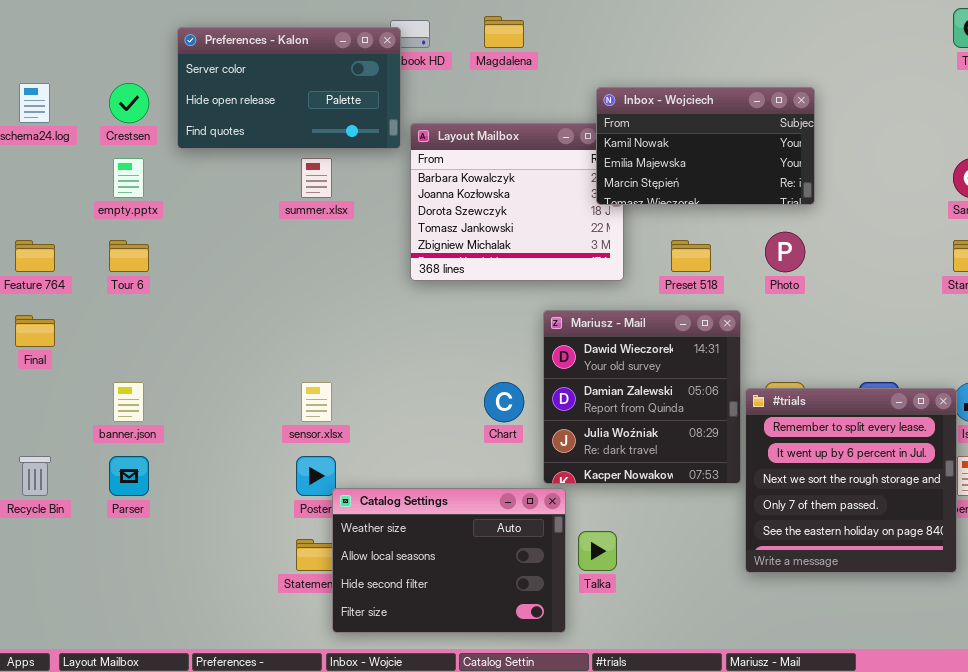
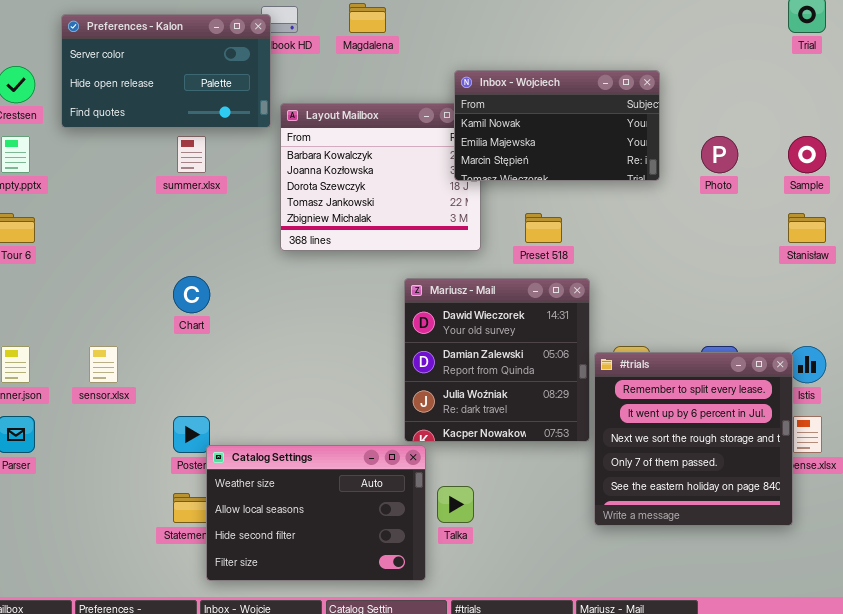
Photo: [765,232,805,272] -> [701,136,738,173], moved
sensor.xlsx: [301,382,332,422] -> [89,346,118,383], moved
Chart: [484,382,524,422] -> [173,276,210,313], moved

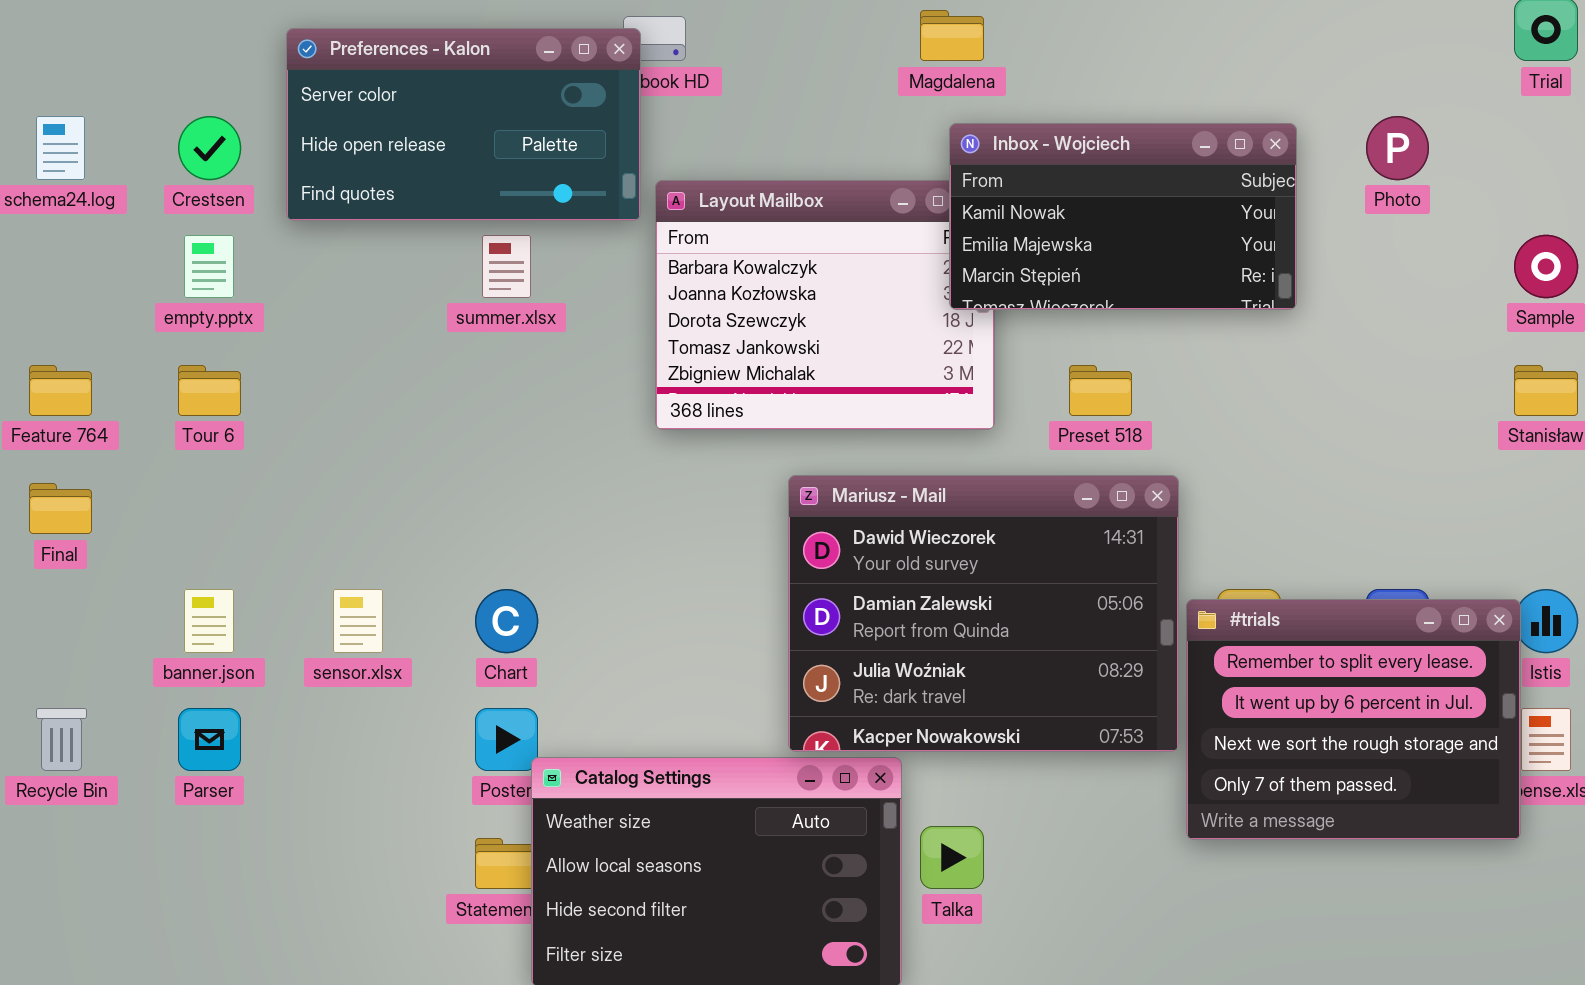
Magdalena: [349,3,386,33] -> [920,10,984,61], moved
Photo: [701,136,738,173] -> [1366,116,1429,180], moved
Chart: [173,276,210,313] -> [475,589,538,653], moved
Mariusz - Mail: [404,278,590,442] -> [788,475,1179,752], resized
#trials: [594,352,793,526] -> [1186,599,1521,840], resized

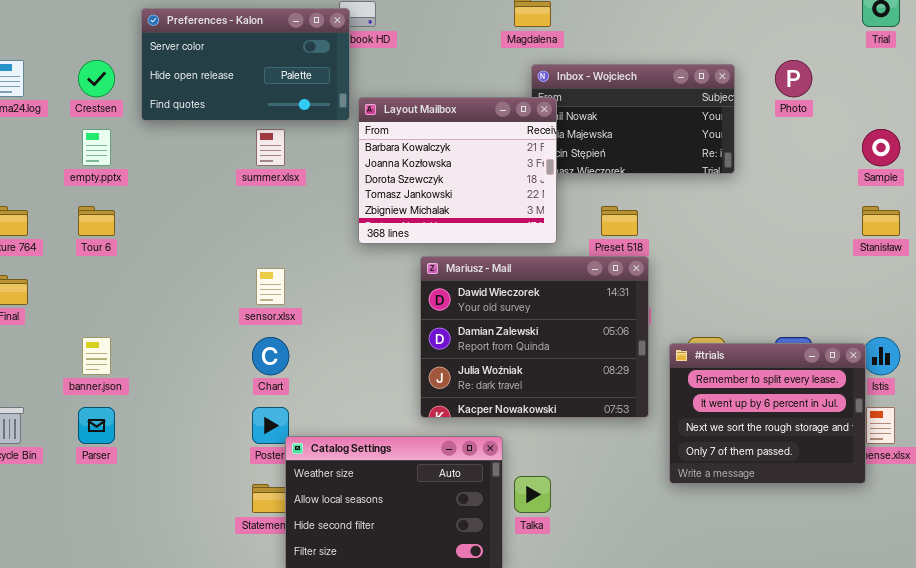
Layout Mailbox: [655,180,995,430] -> [358,97,557,244], raised
Mariusz - Mail: [788,475,1179,752] -> [420,256,649,418], moved
sensor.xlsx: [333,589,383,653] -> [256,268,285,305], moved

